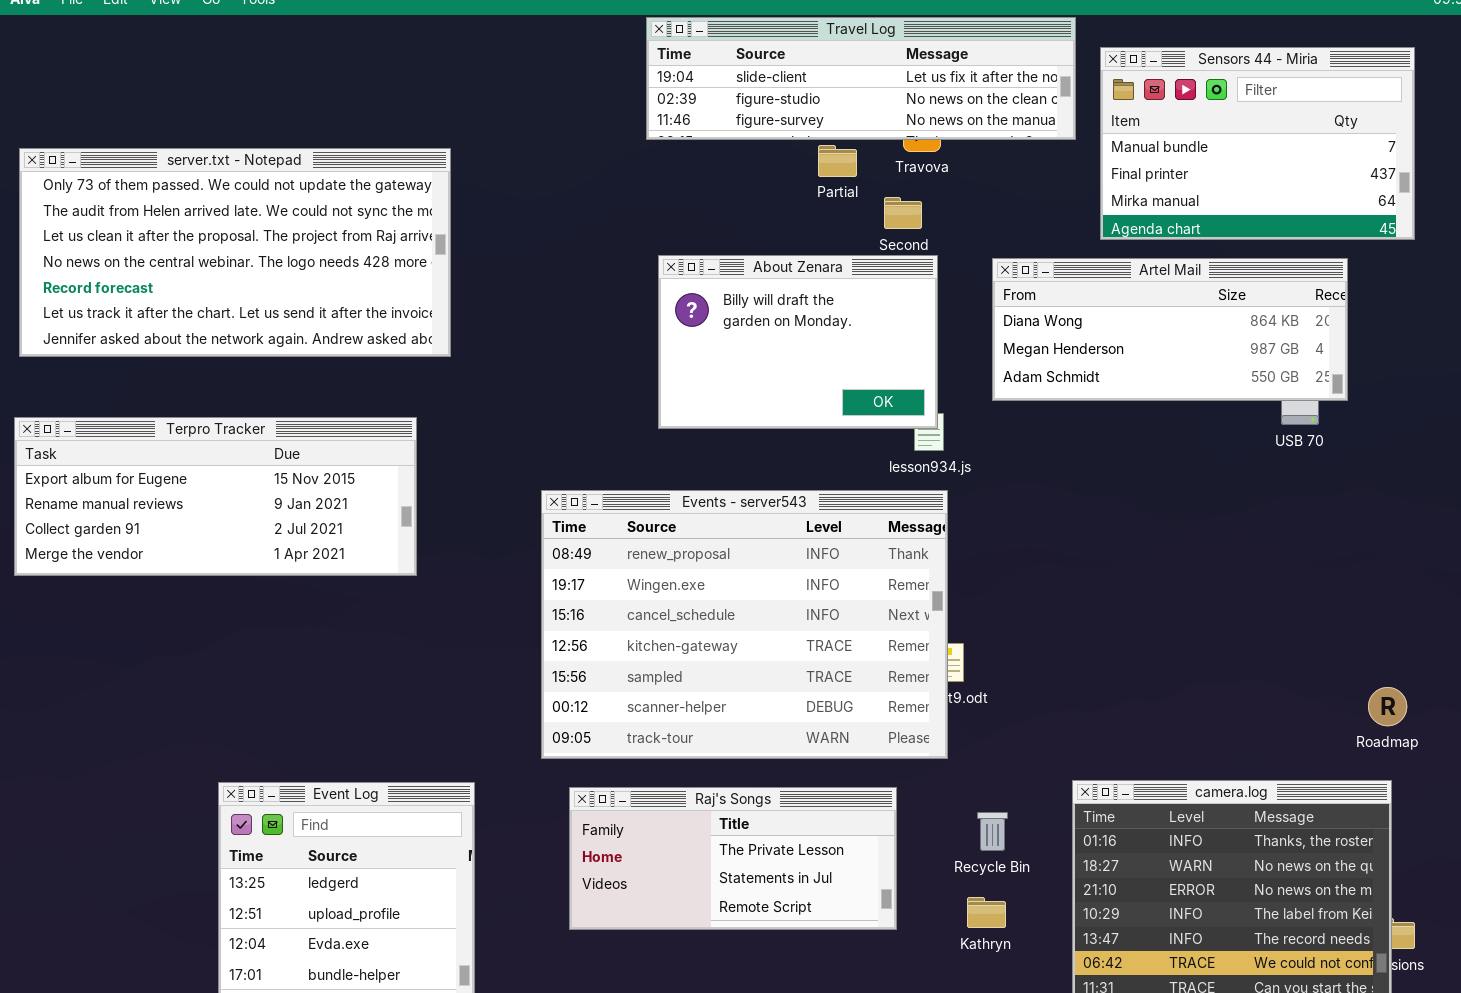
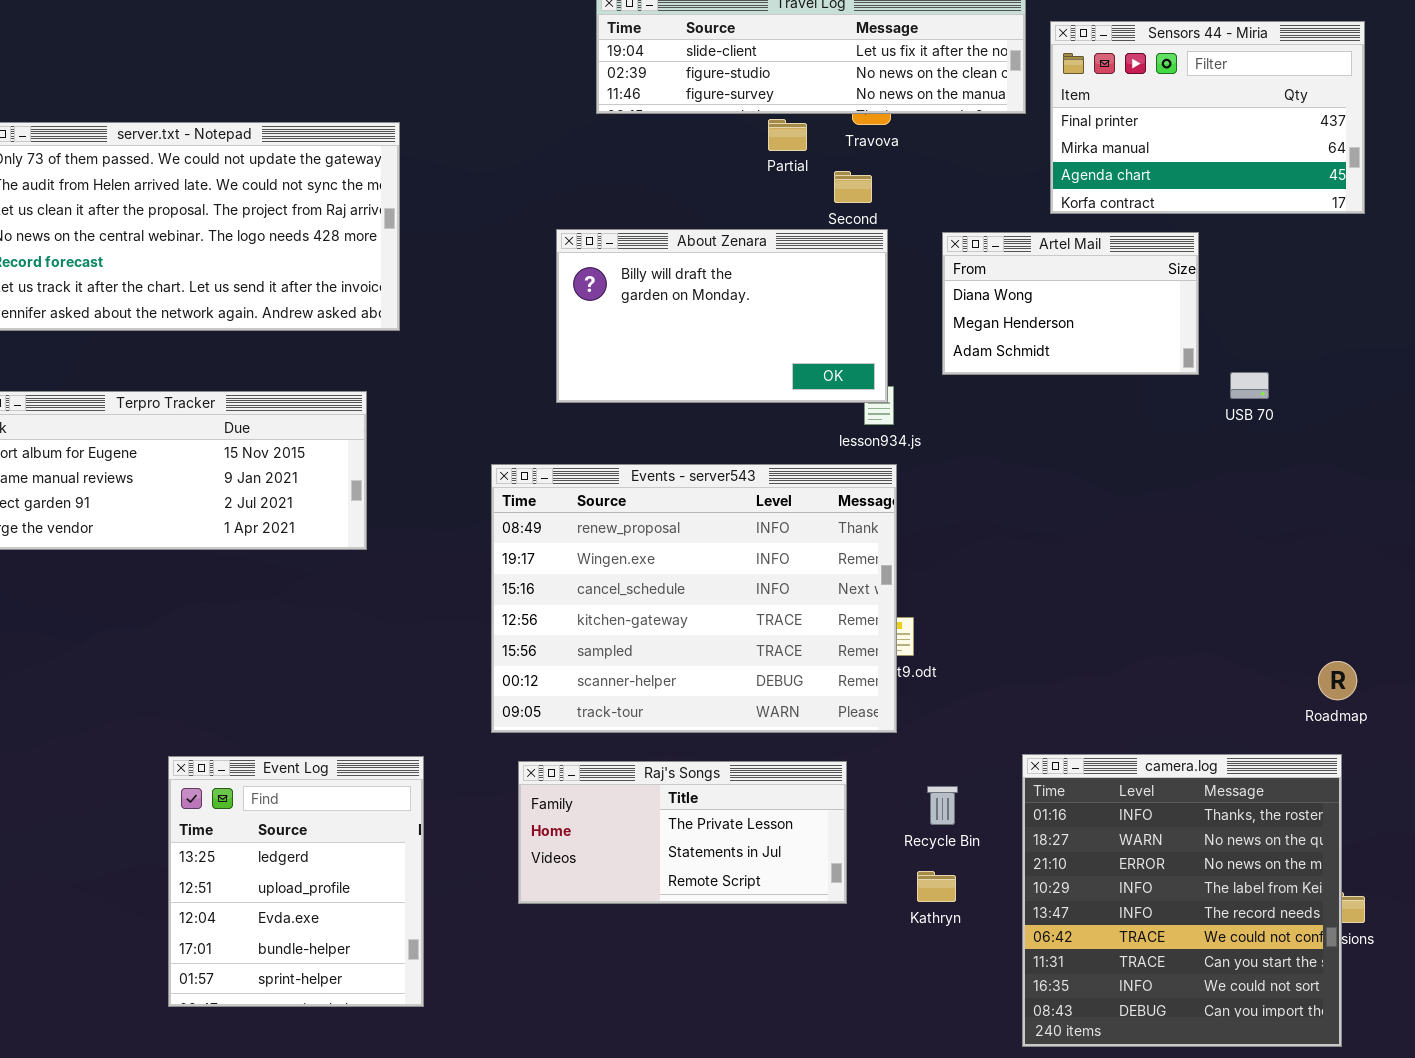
Sensors 44 - Miria: [1100,47,1415,240] -> [1050,21,1365,214], scrolled down 1 row
About Zenara: [658,255,938,429] -> [556,229,888,403], resized
Artel Mail: [992,258,1348,401] -> [942,232,1199,375], resized

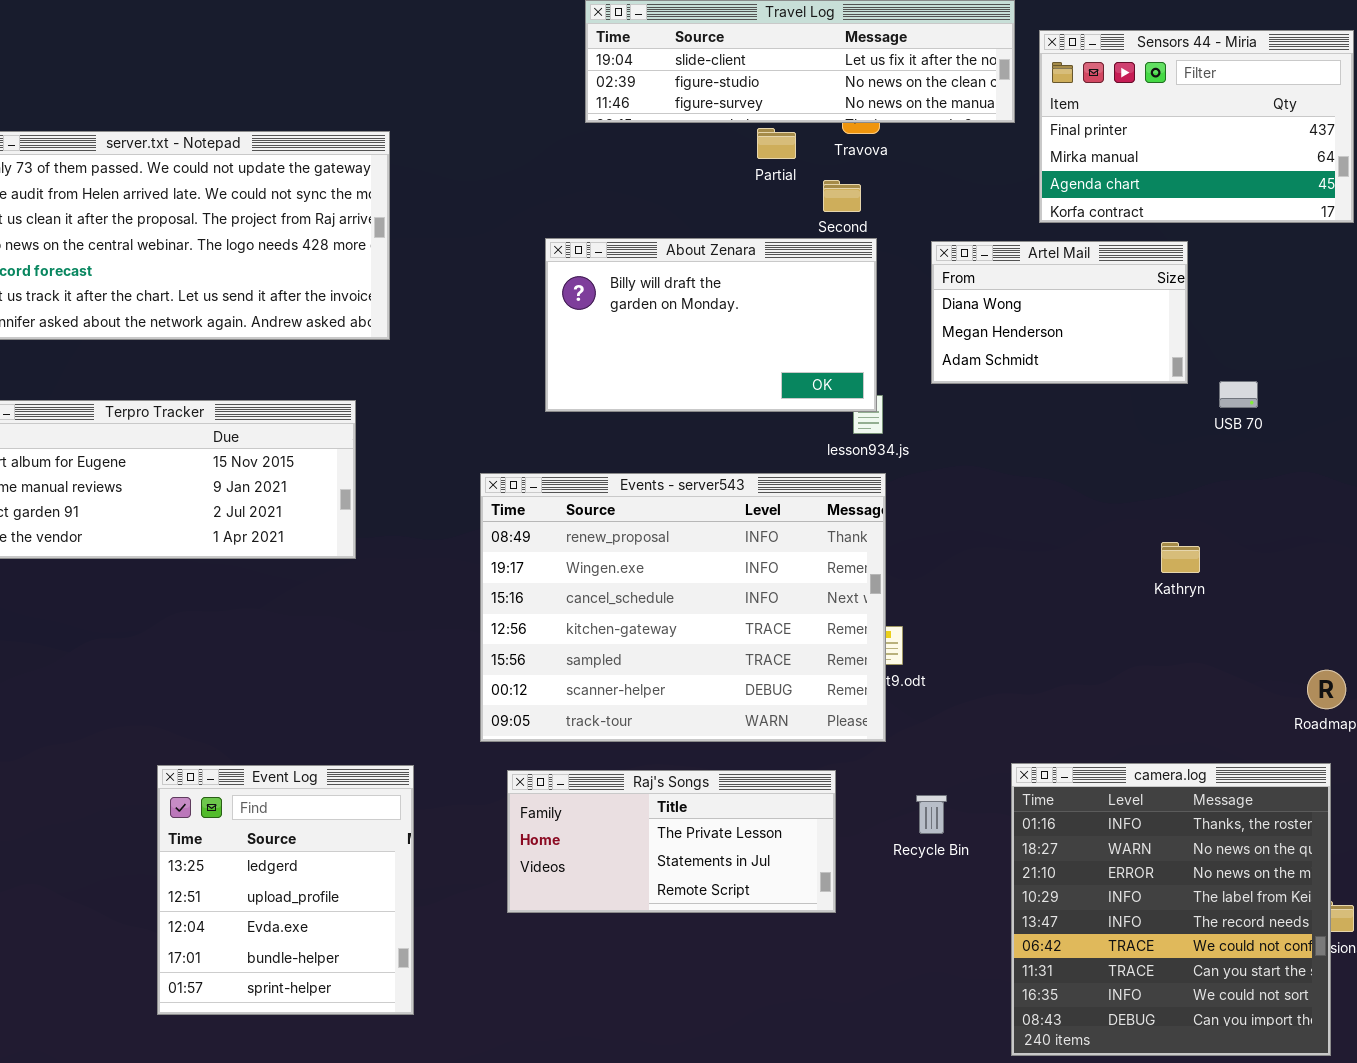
Kathryn: [917,871,956,902] -> [1161,542,1200,573], moved

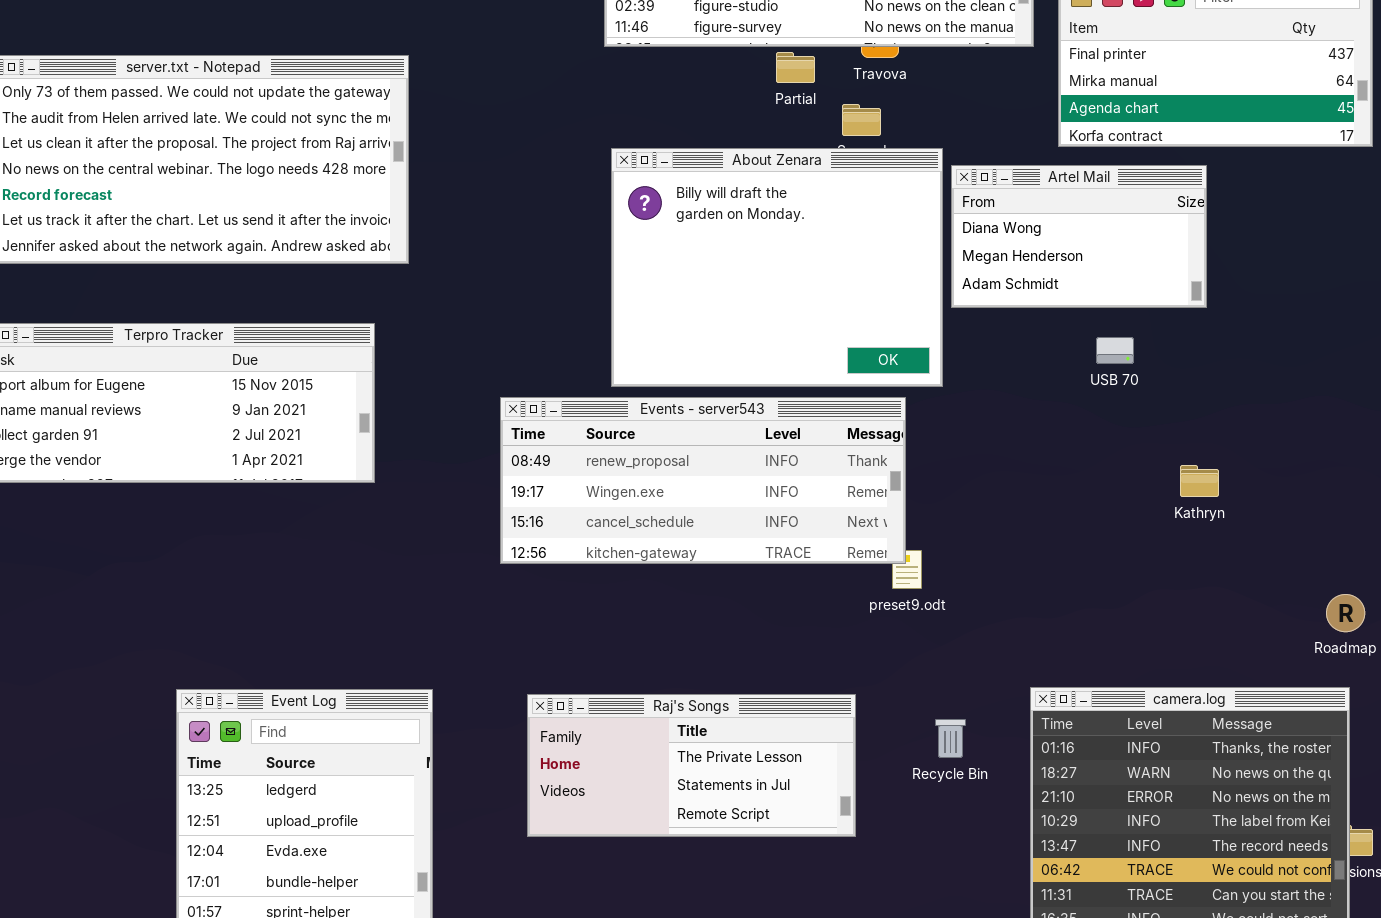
About Zenara: [545,238,877,412] -> [611,148,943,387], moved, resized
USB 70: [1219,381,1258,408] -> [1096,337,1134,364], moved
Events - server543: [480,473,886,742] -> [500,397,906,564], resized

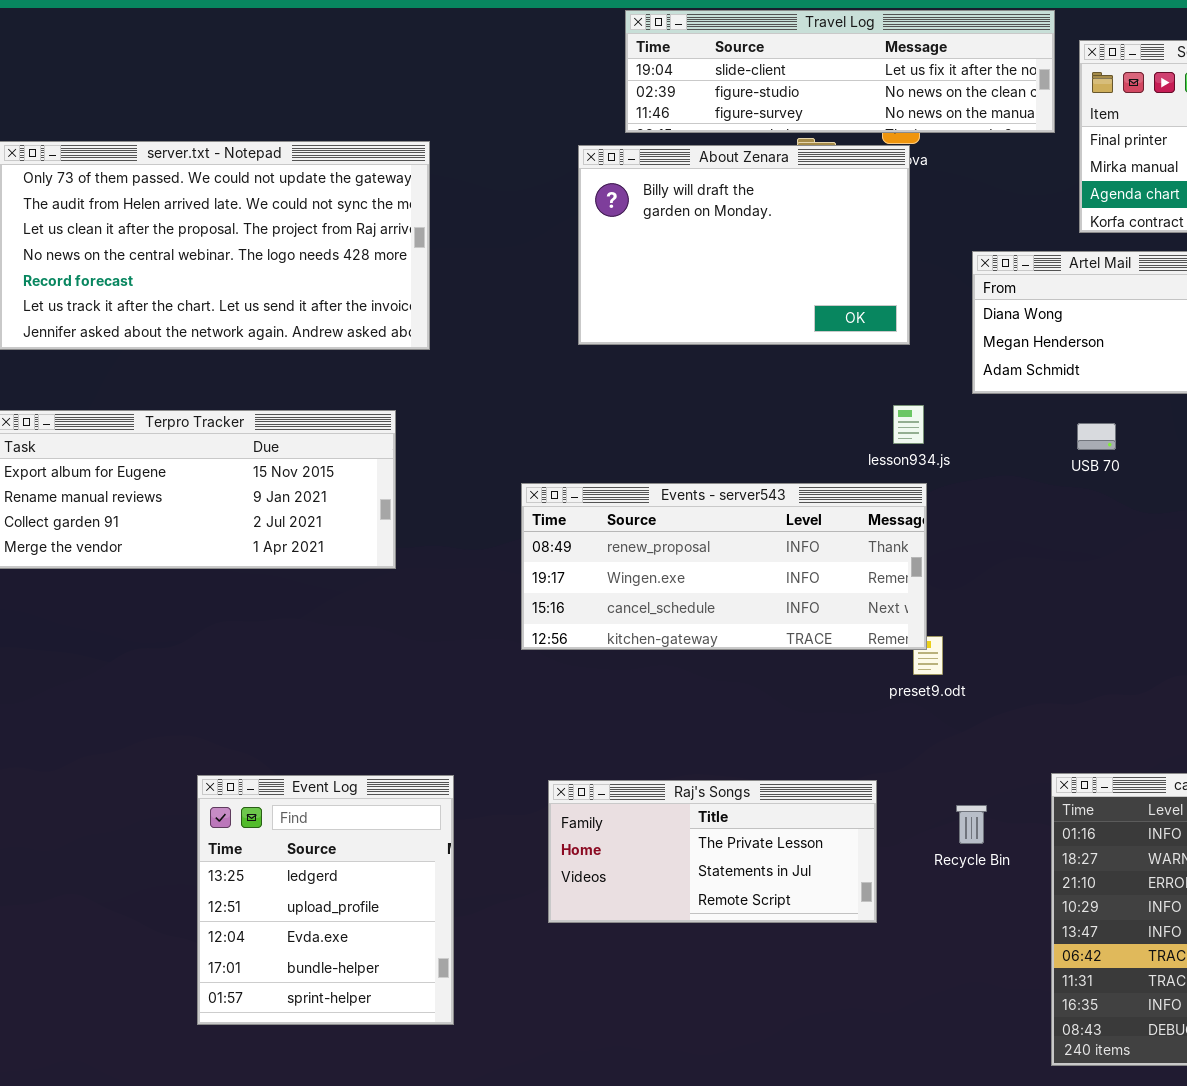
About Zenara: [611,148,943,387] -> [578,145,910,345], moved, resized
USB 70: [1096,337,1134,364] -> [1077,423,1116,450], moved

